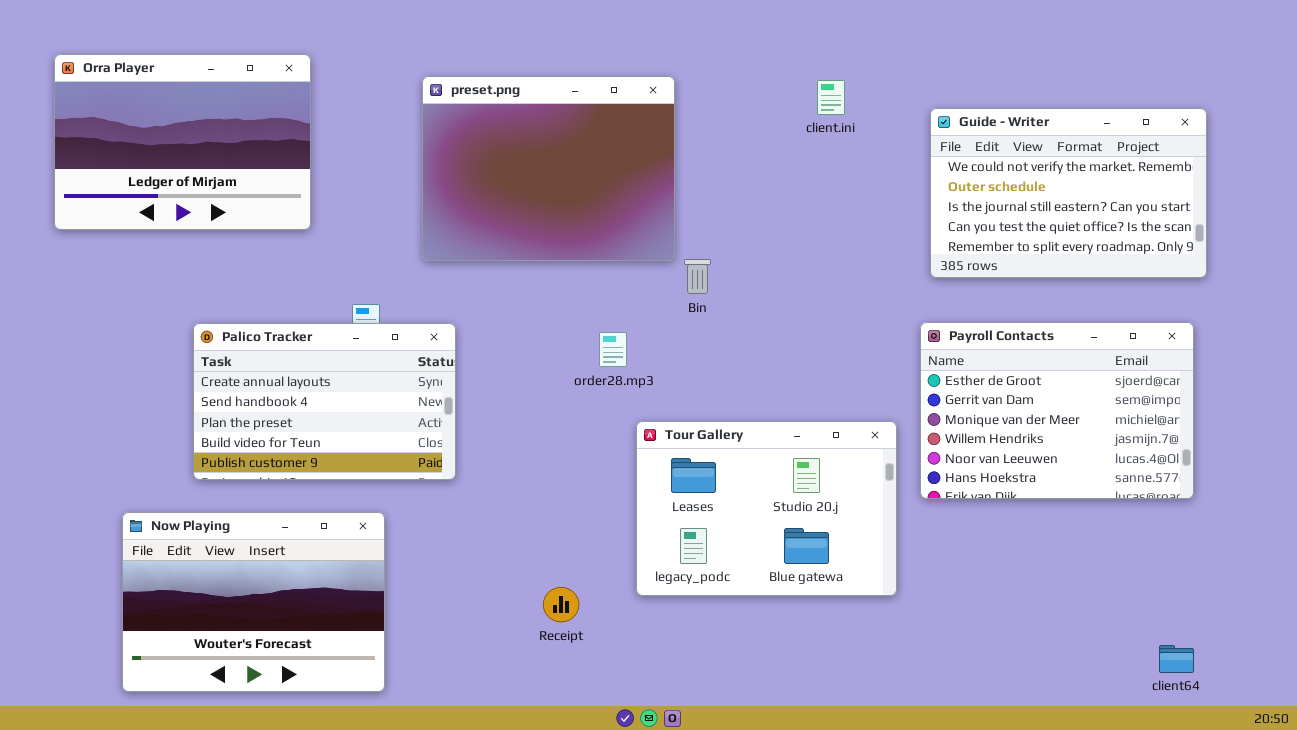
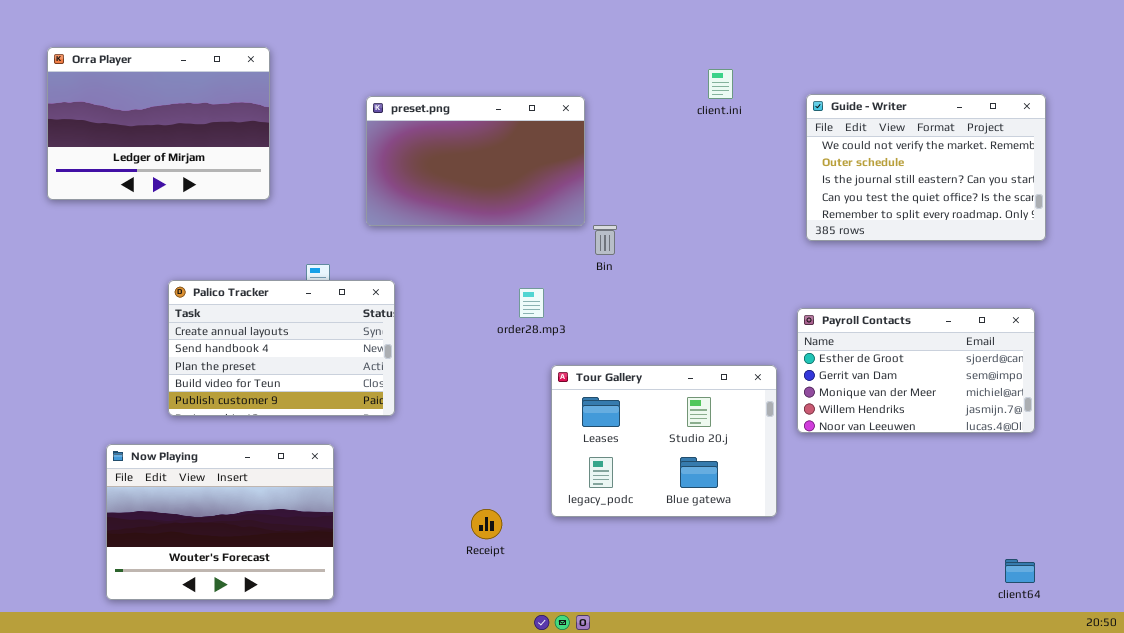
preset.png: [422,76,675,261] -> [366,96,585,226], resized
Payroll Contacts: [920,322,1194,499] -> [797,308,1035,433], resized

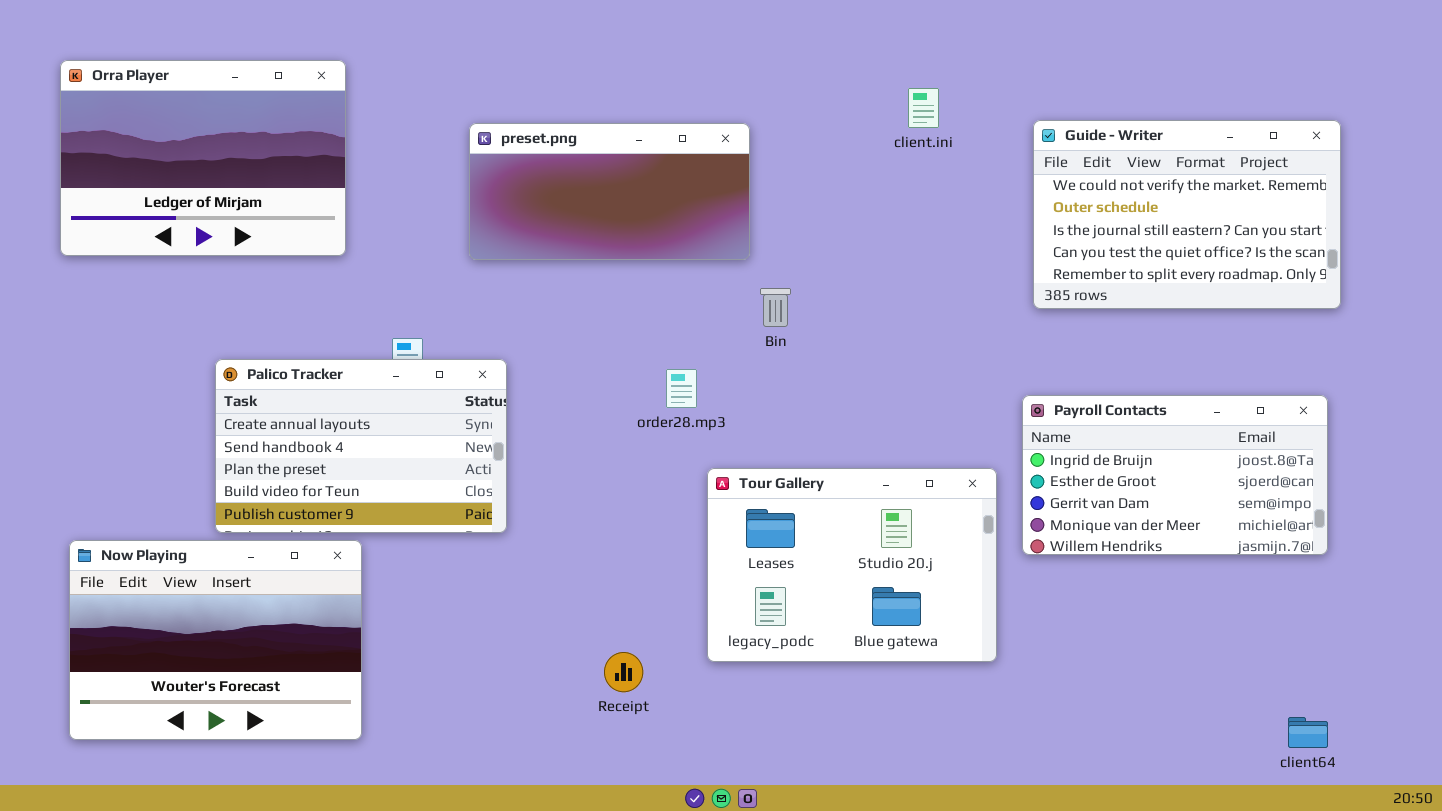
preset.png: [366,96,585,226] -> [469,123,750,260], resized
Payroll Contacts: [797,308,1035,433] -> [1022,395,1328,555], scrolled up 1 row
Now Playing: [106,444,334,600] -> [69,540,362,740], moved

